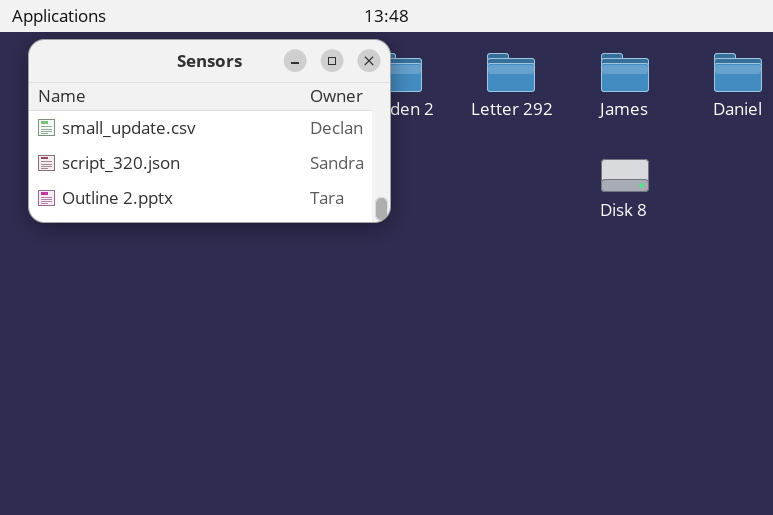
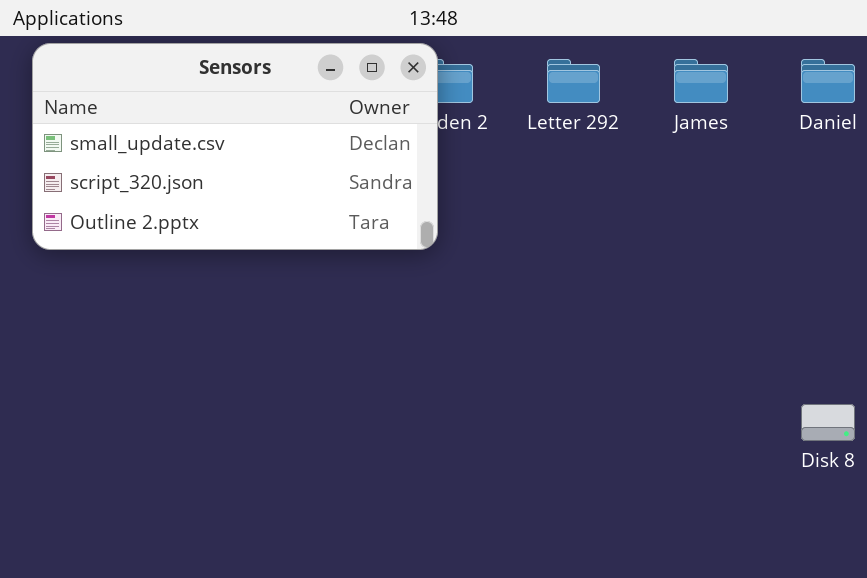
Disk 8: [601,159,649,192] -> [801,404,855,441], moved

